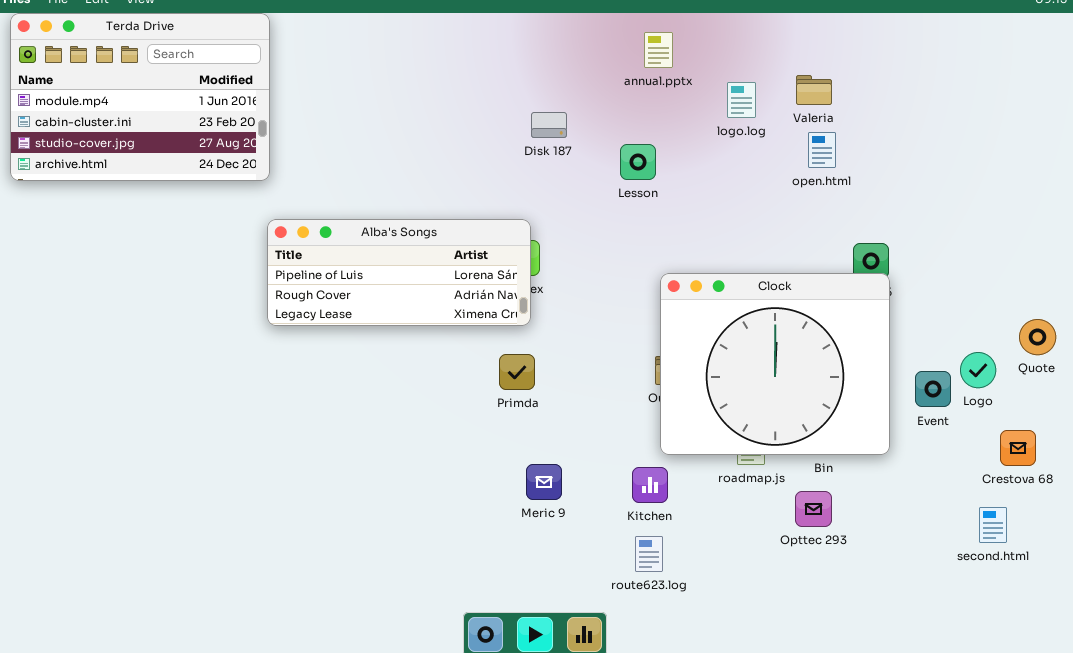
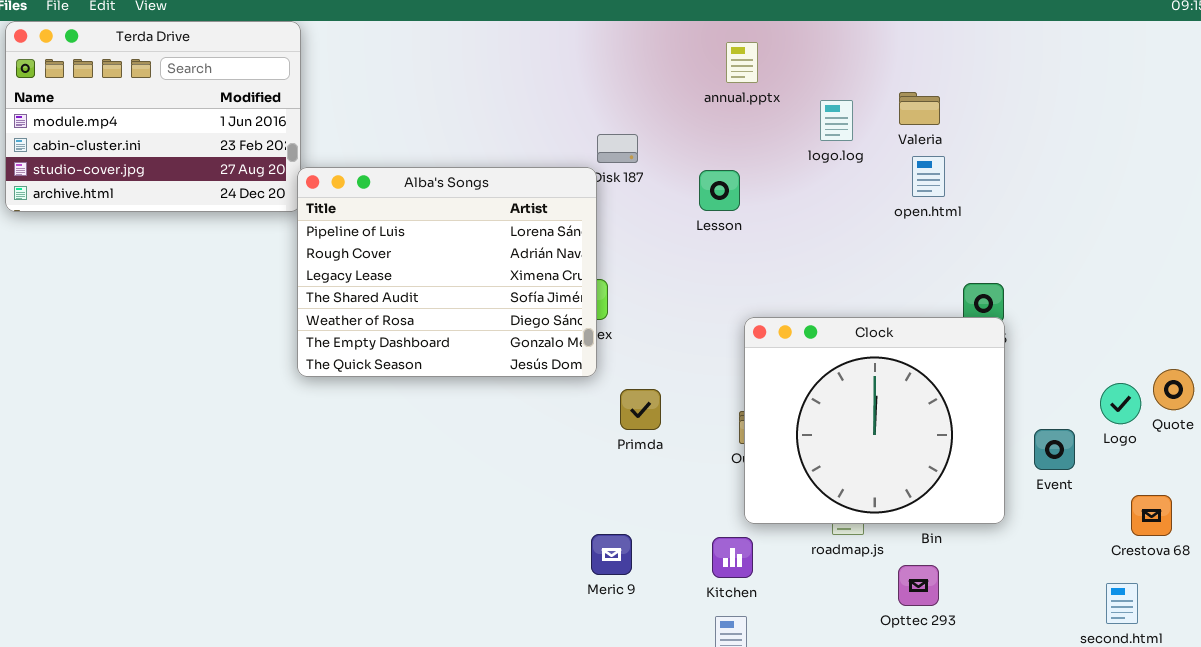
Alba's Songs: [267,219,531,326] -> [297,167,597,377], resized
Logo: [960,352,996,388] -> [1100,383,1141,424], moved
Primda: [499,354,535,390] -> [620,389,661,430], moved

